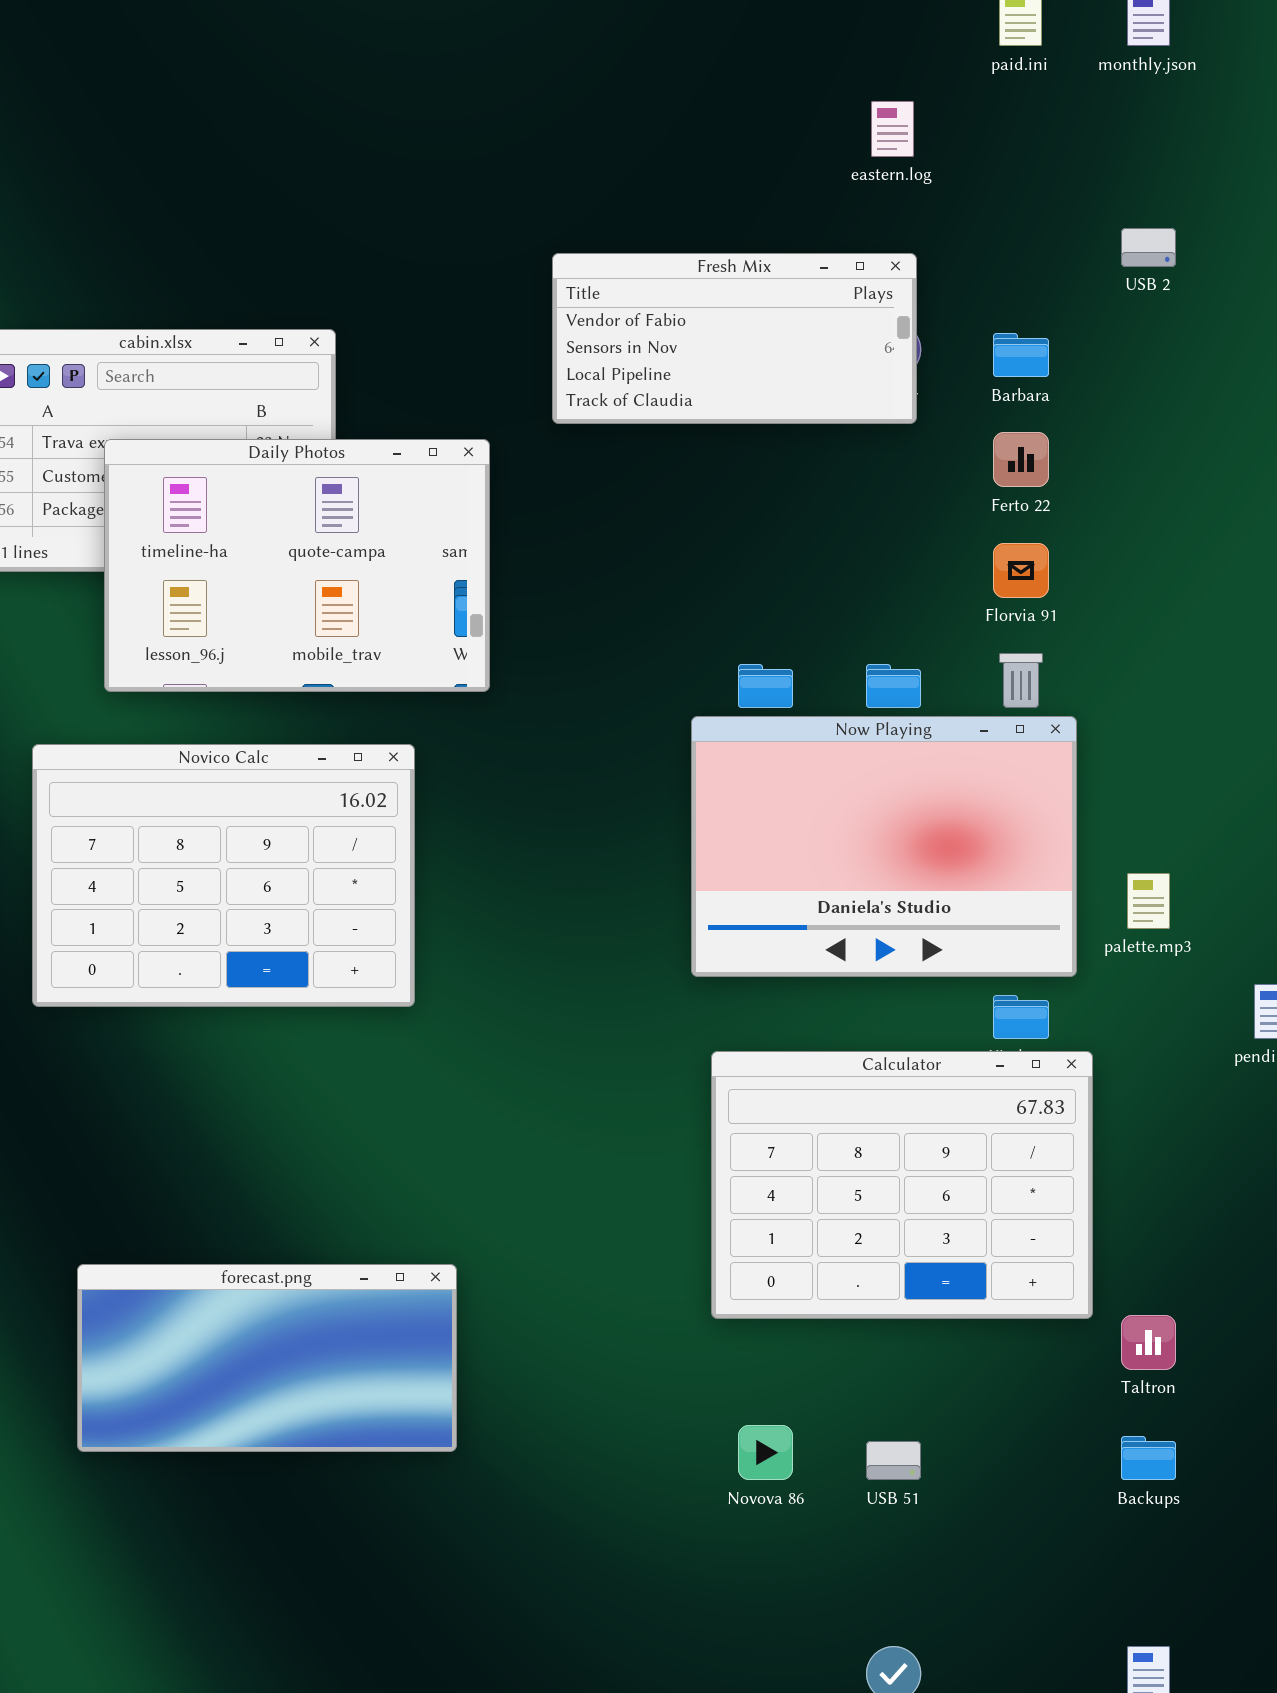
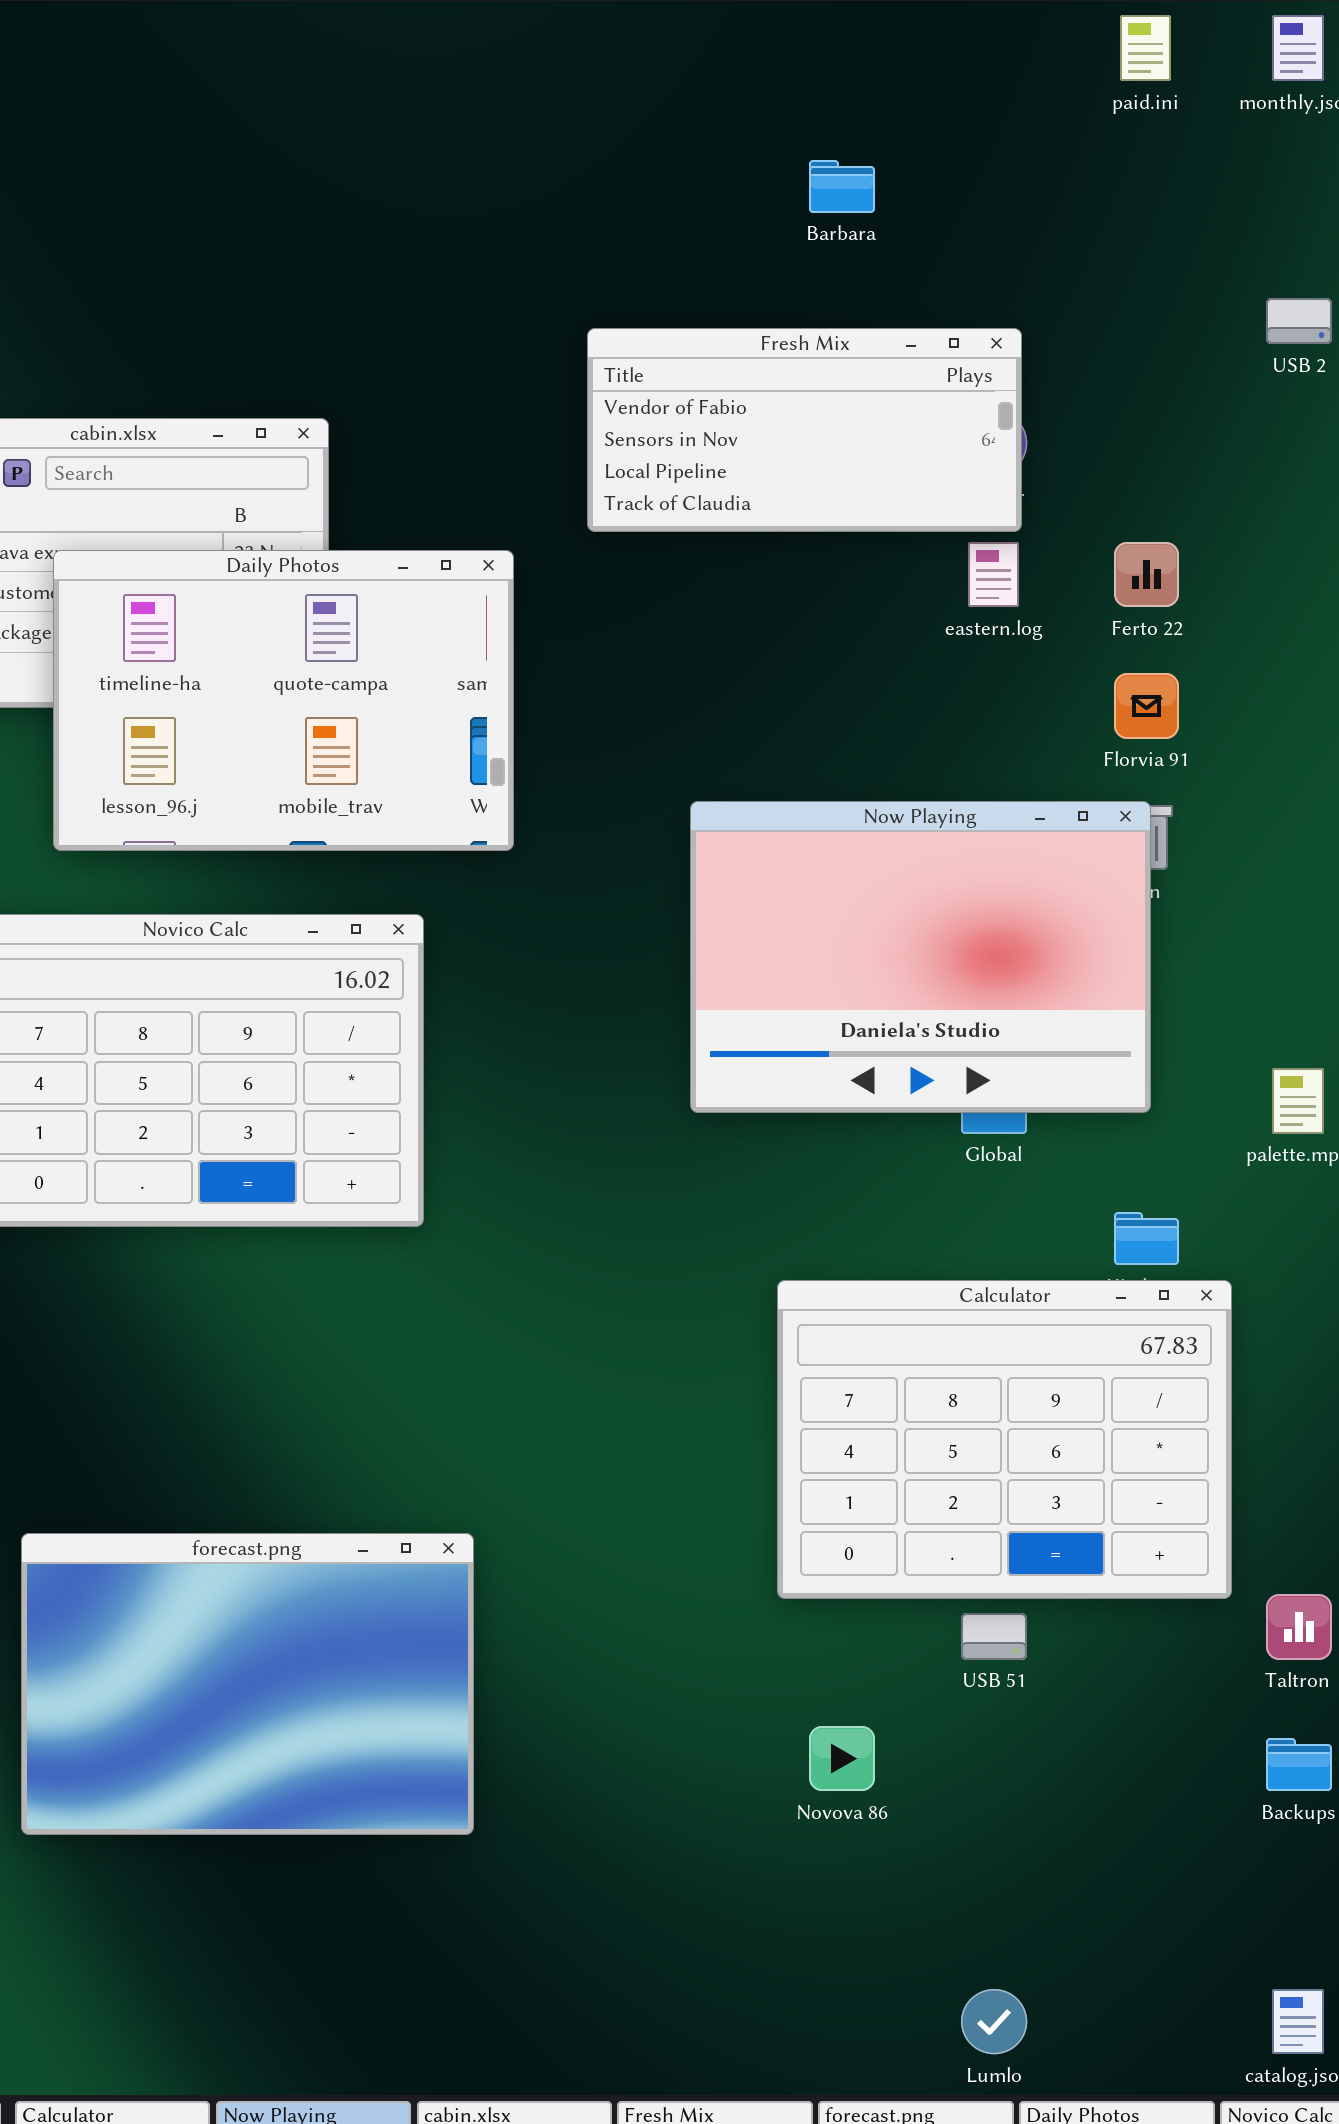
eastern.log: [871,101,914,157] -> [968,542,1019,607], moved
Barbara: [993,333,1049,377] -> [809,160,875,213], moved
Now Playing: [691,716,1077,977] -> [690,801,1151,1113], moved
forecast.png: [77,1264,457,1452] -> [21,1533,474,1835], resized
USB 51: [866,1441,921,1480] -> [961,1613,1027,1660], moved

